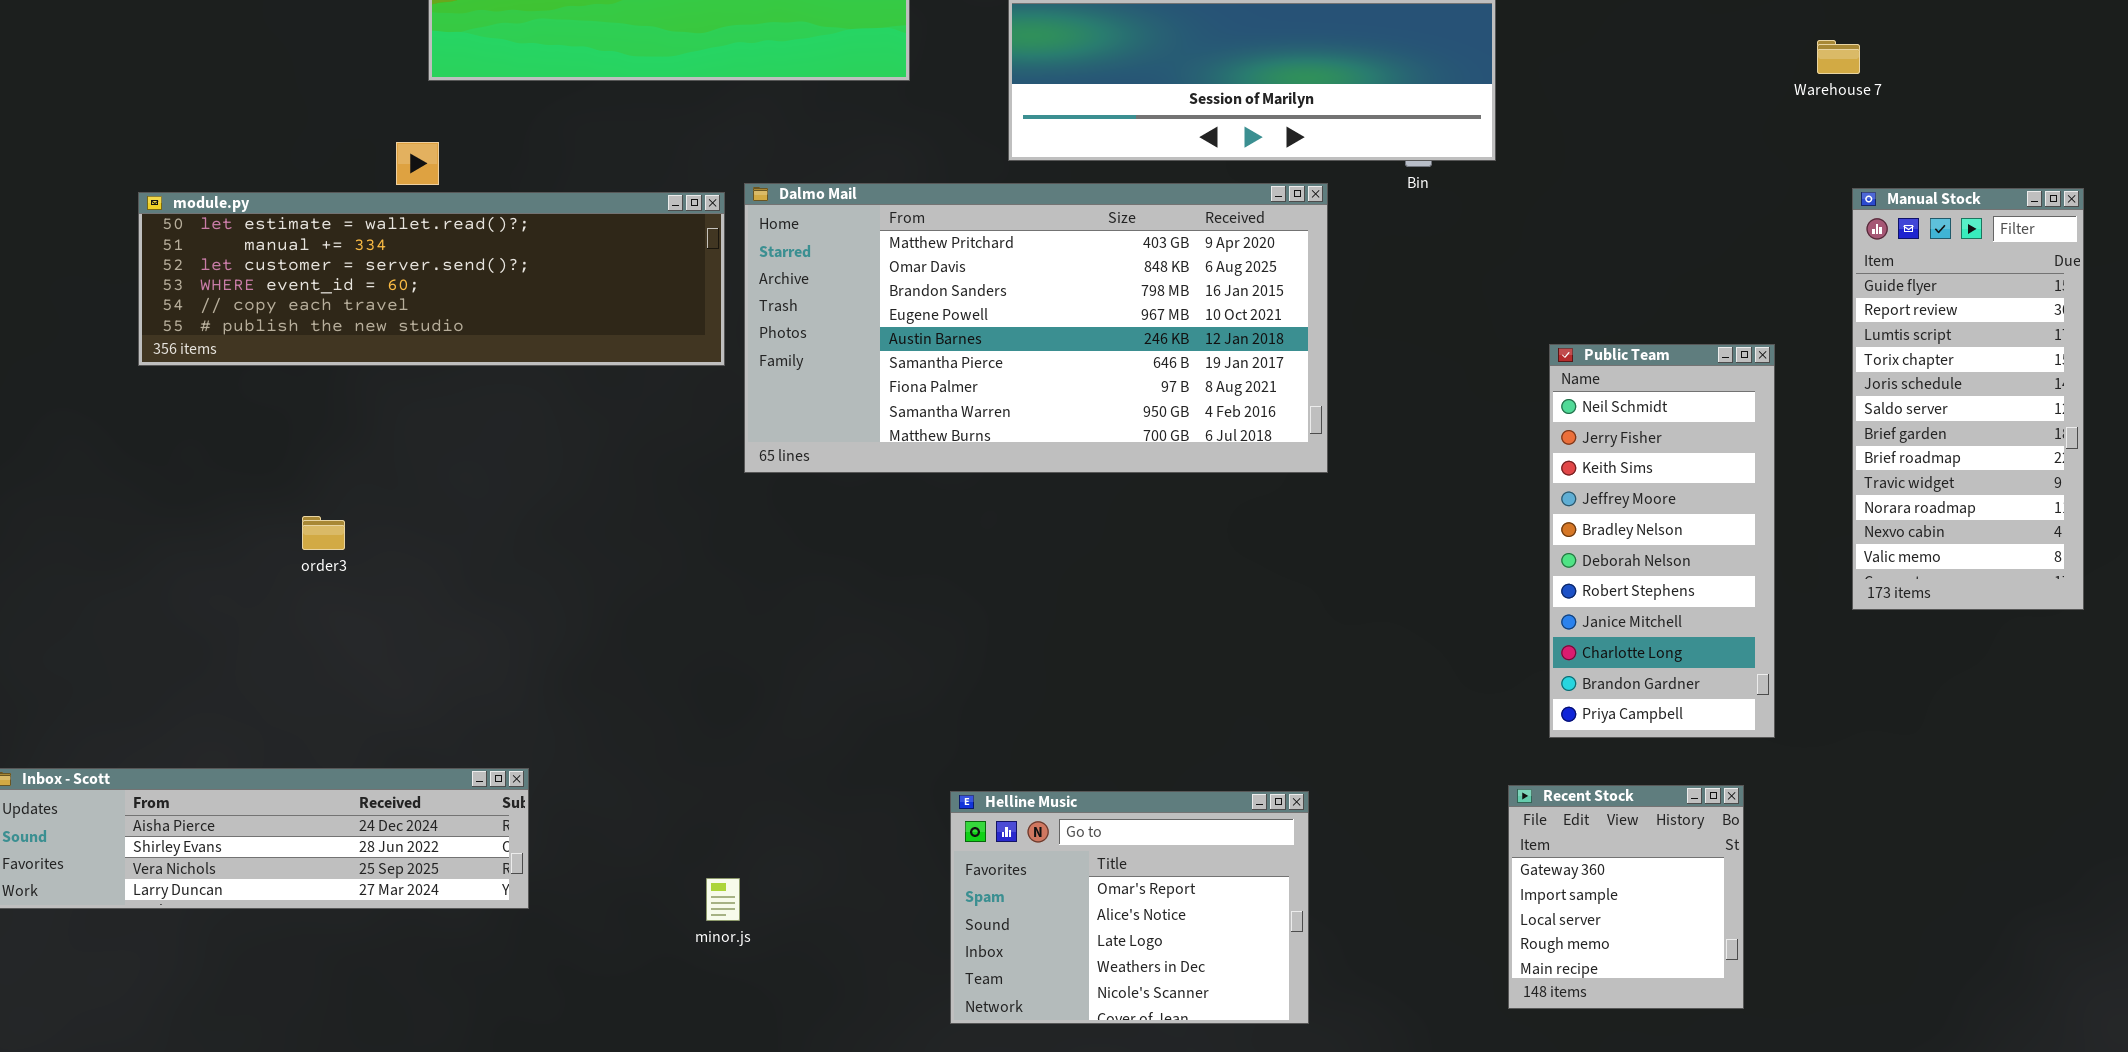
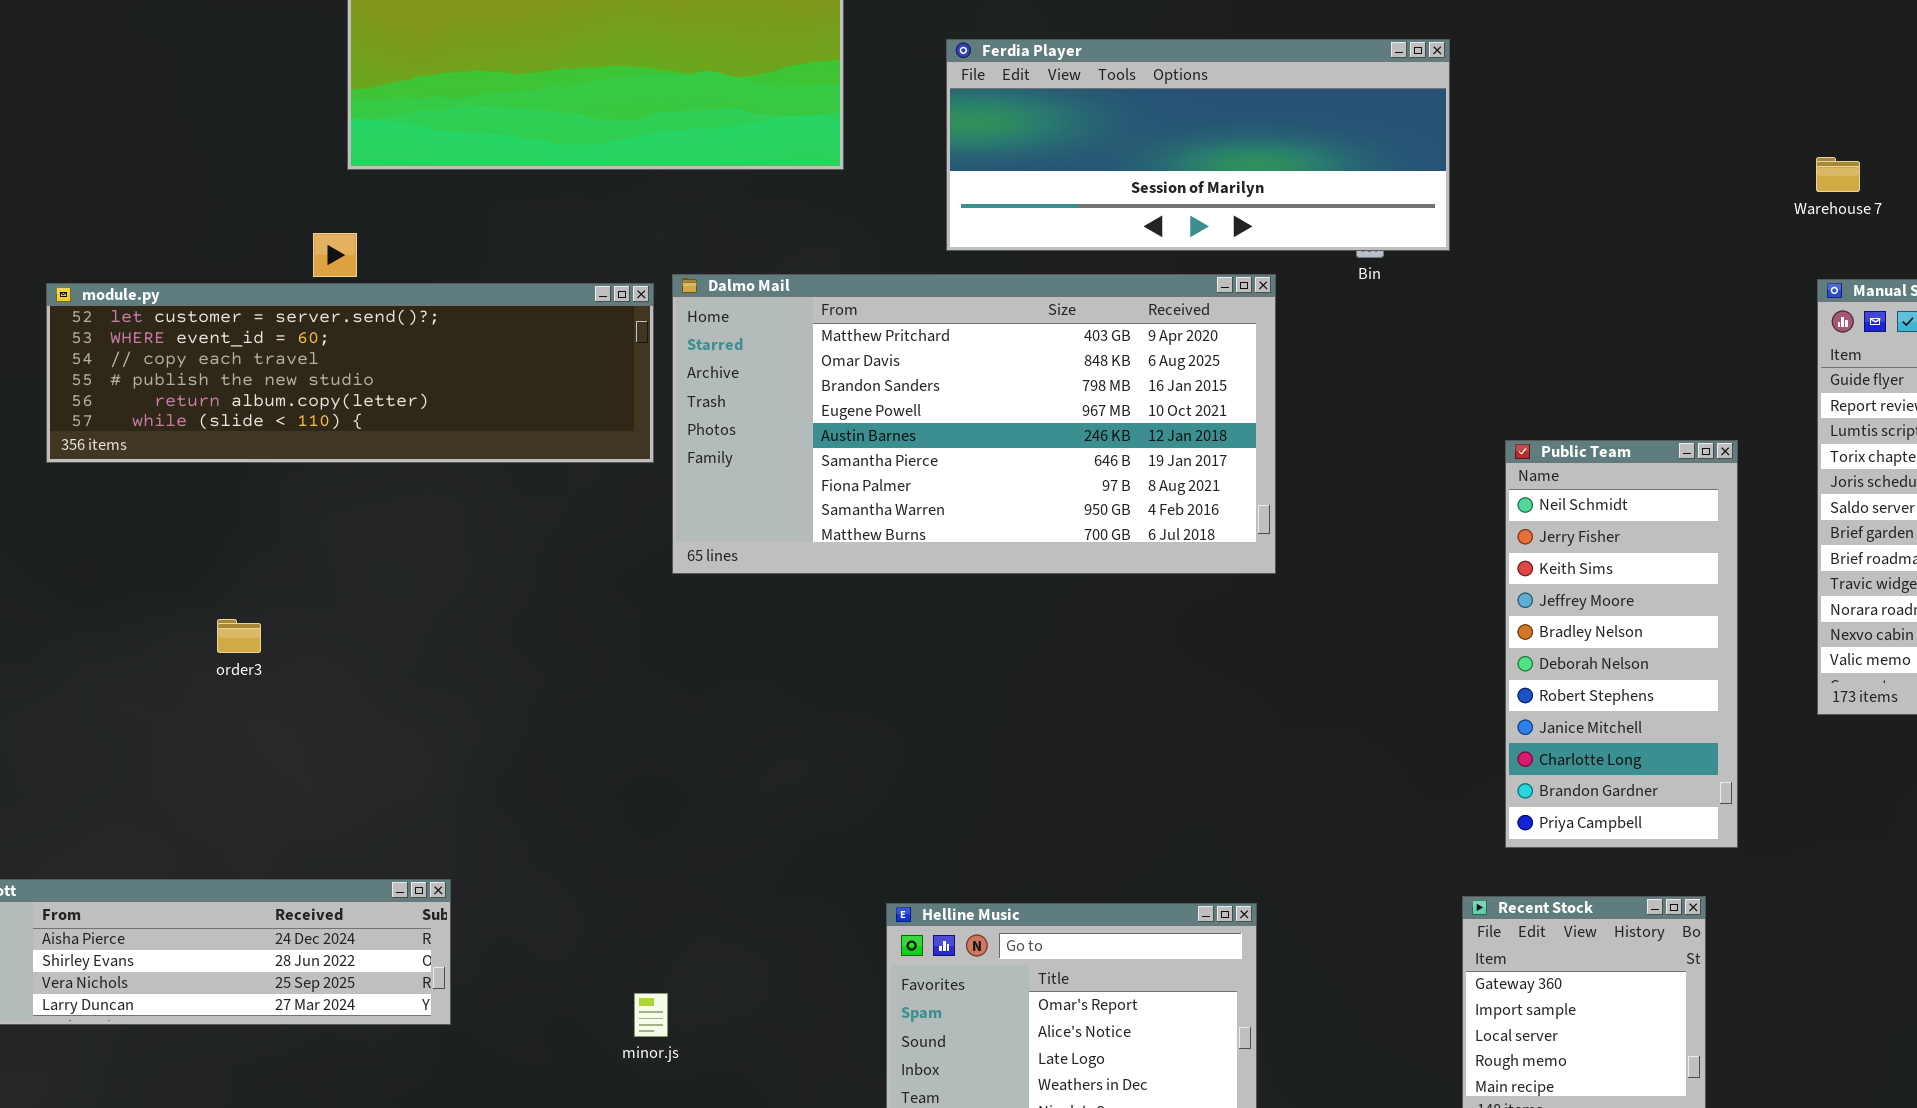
Warehouse 7: [1817,40,1860,74] -> [1816,157,1860,192], moved
module.py: [138,192,725,366] -> [46,283,654,463], scrolled down 2 rows

